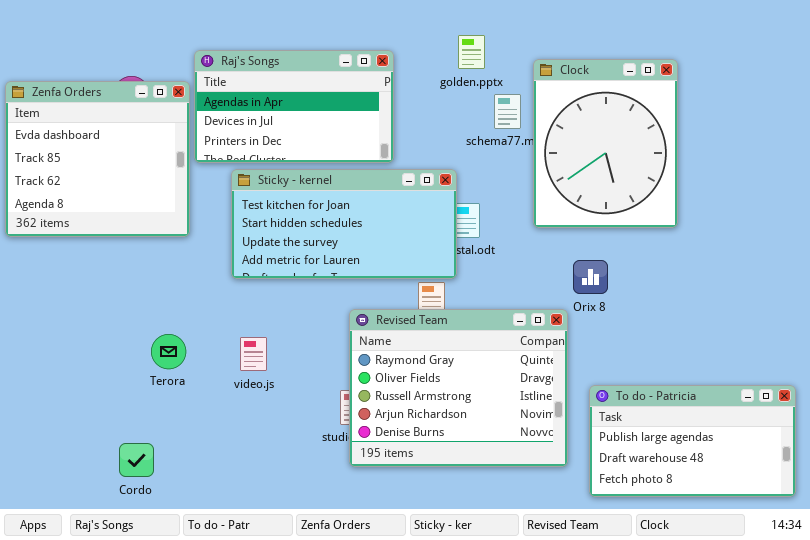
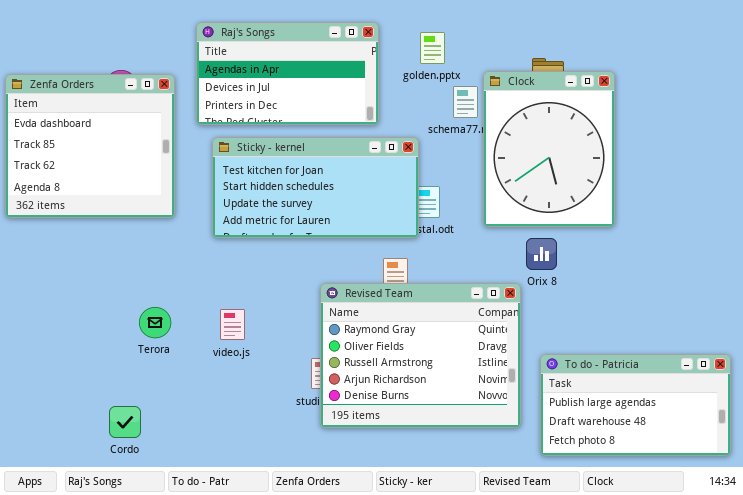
Raj's Songs: [194,50,394,163] -> [196,22,379,125], moved
Clock: [533,59,678,228] -> [483,71,615,227], moved
Sticky - kernel: [231,169,457,279] -> [212,137,419,238], moved

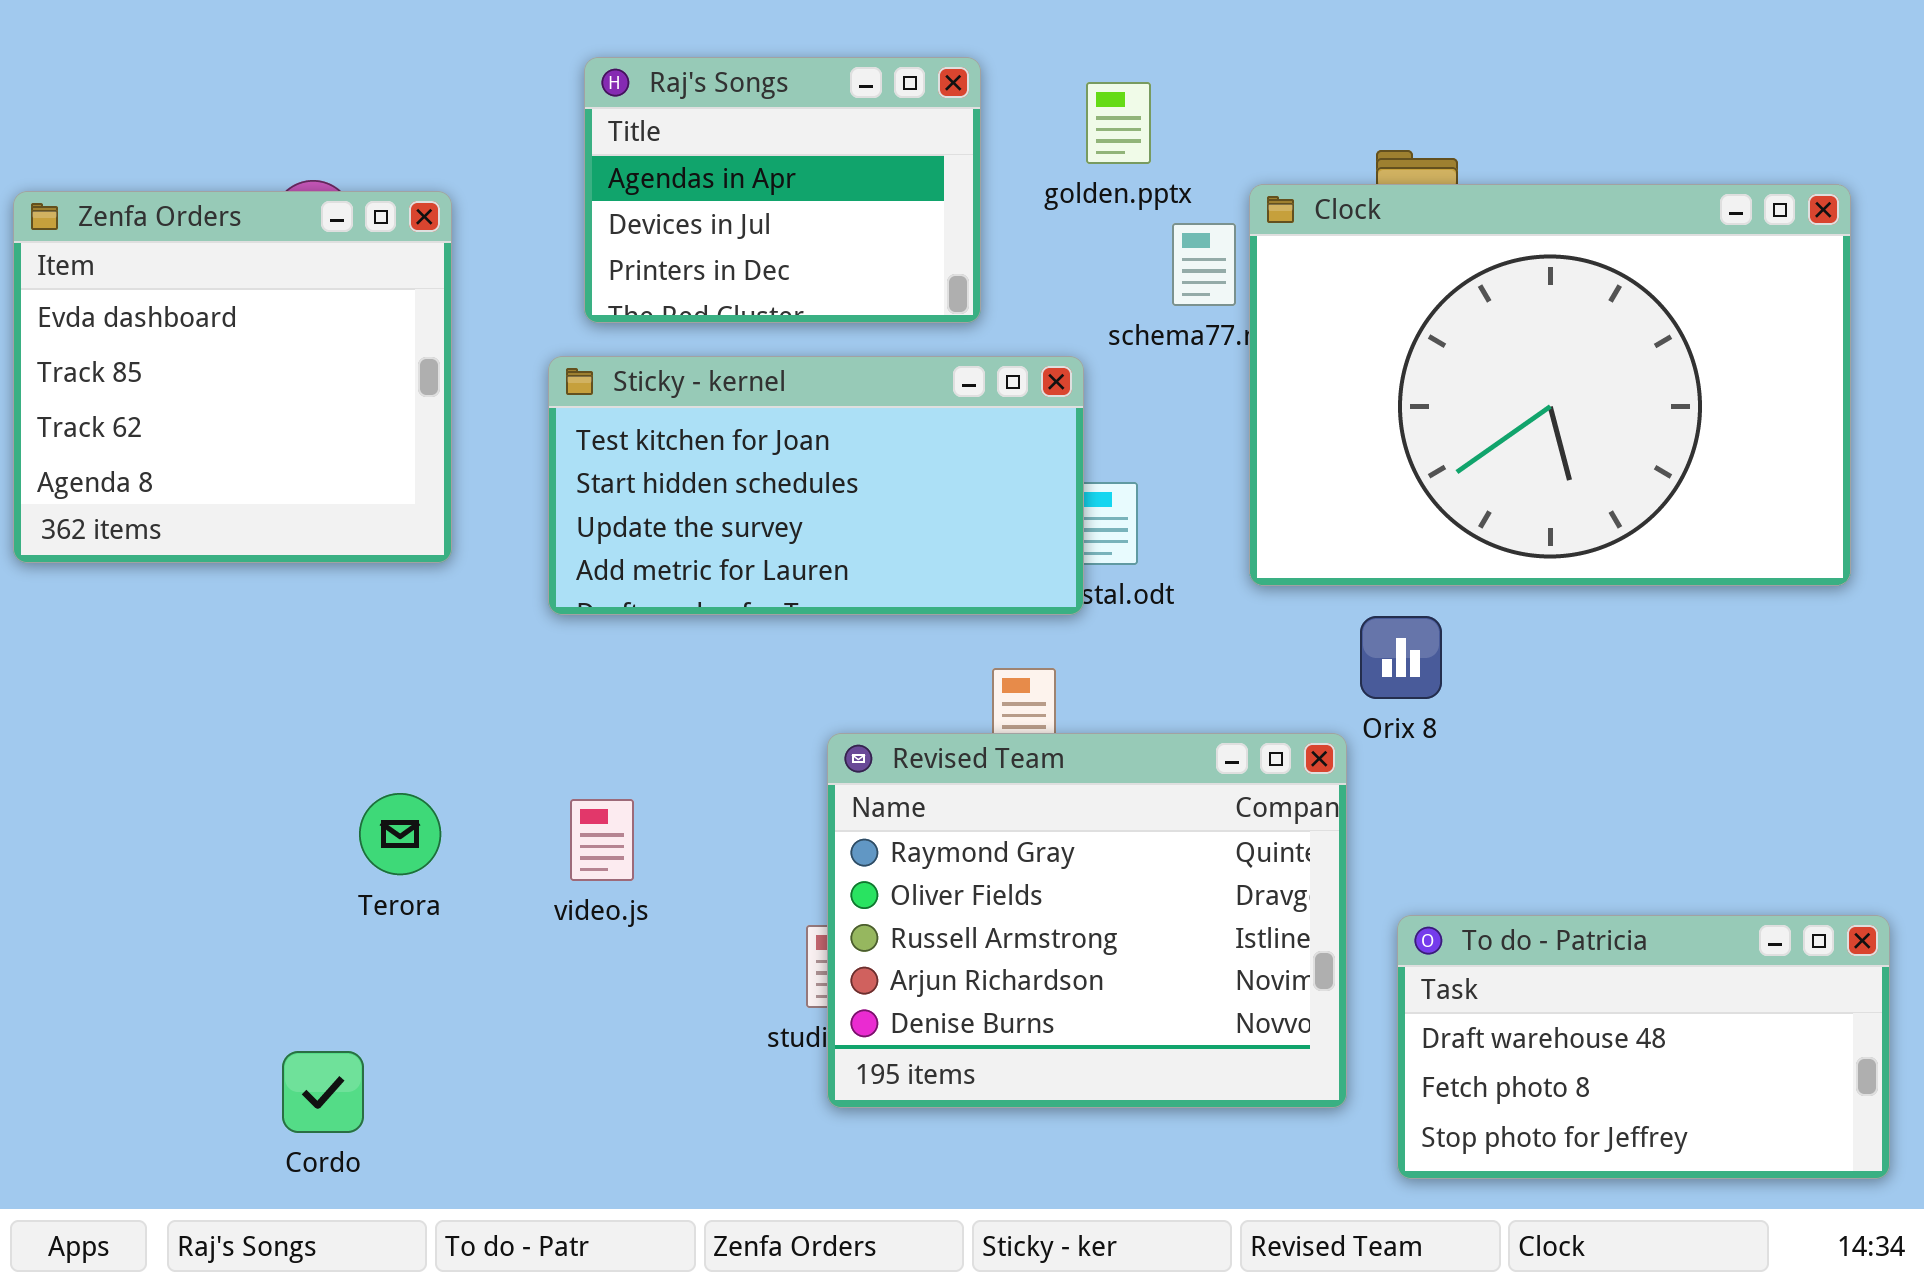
Raj's Songs: [196,22,379,125] -> [584,57,981,323], resized
Clock: [483,71,615,227] -> [1249,184,1851,586], resized
To do - Patricia: [540,354,731,456] -> [1397,915,1890,1179], scrolled down 1 row

